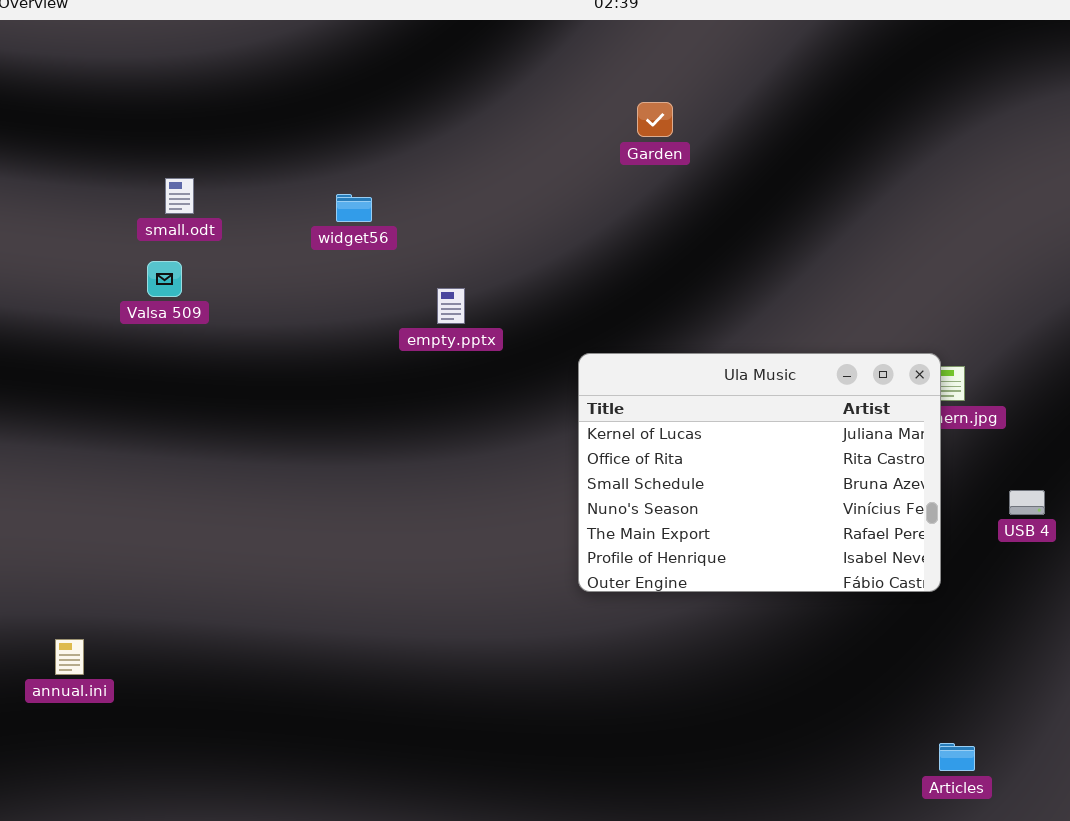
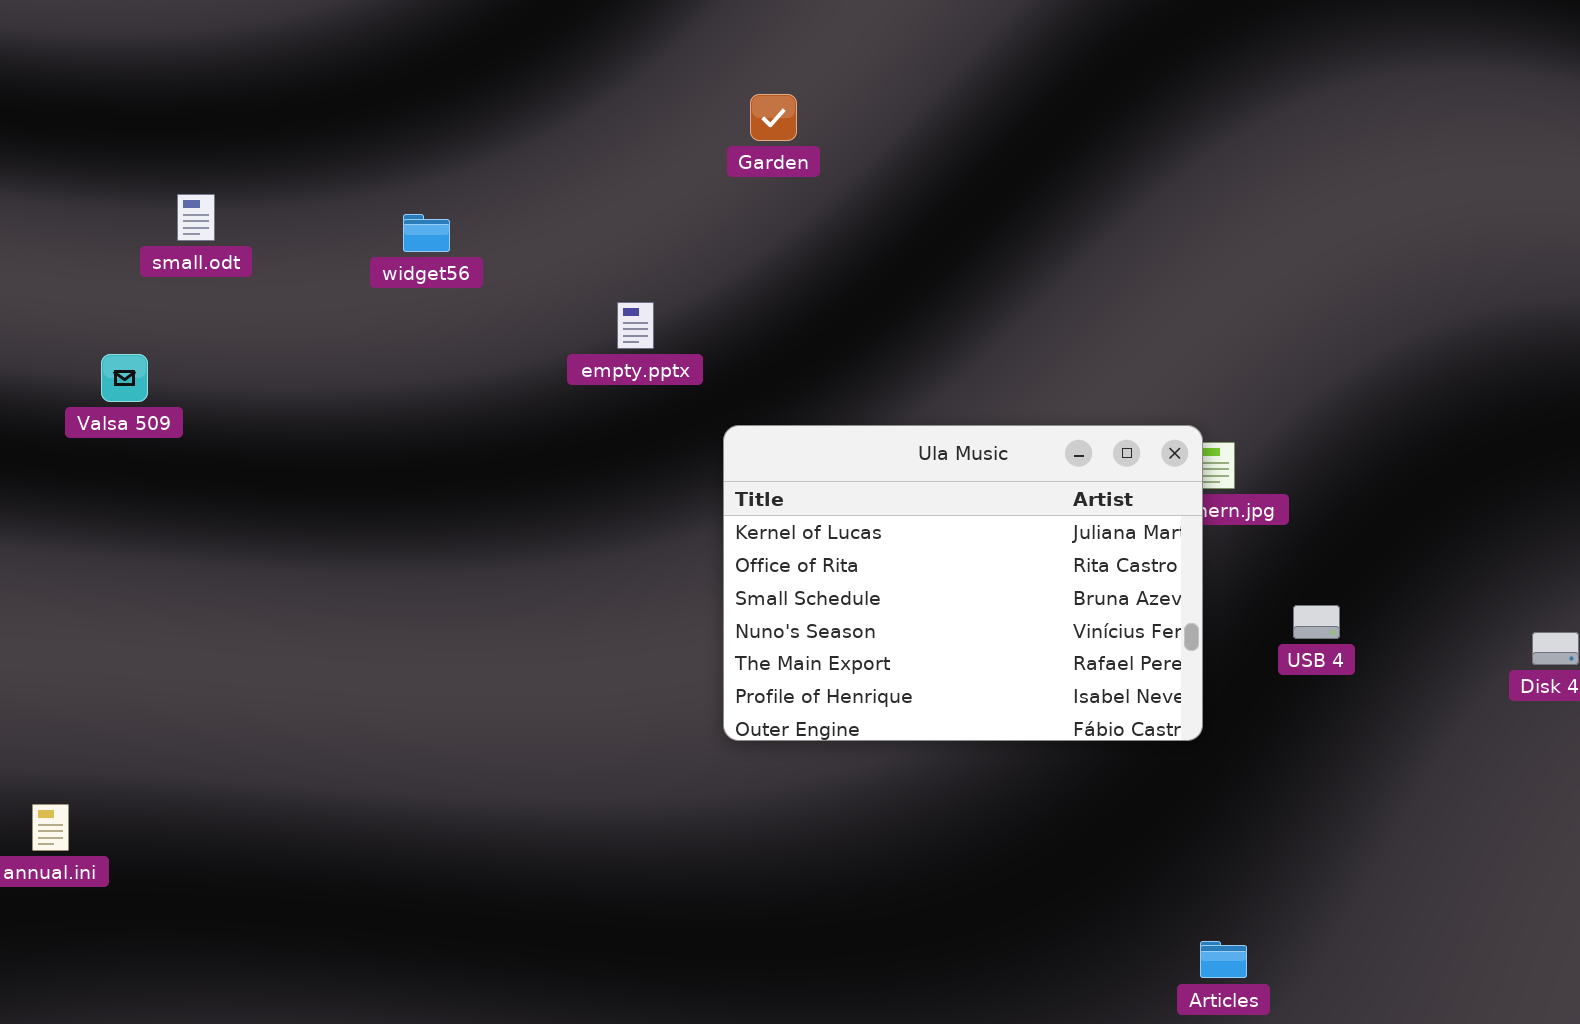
Garden: [637,102,673,137] -> [750,94,797,141], moved
Valsa 509: [147,261,182,297] -> [101,354,148,402], moved
empty.pptx: [437,288,465,324] -> [617,302,654,349], moved

